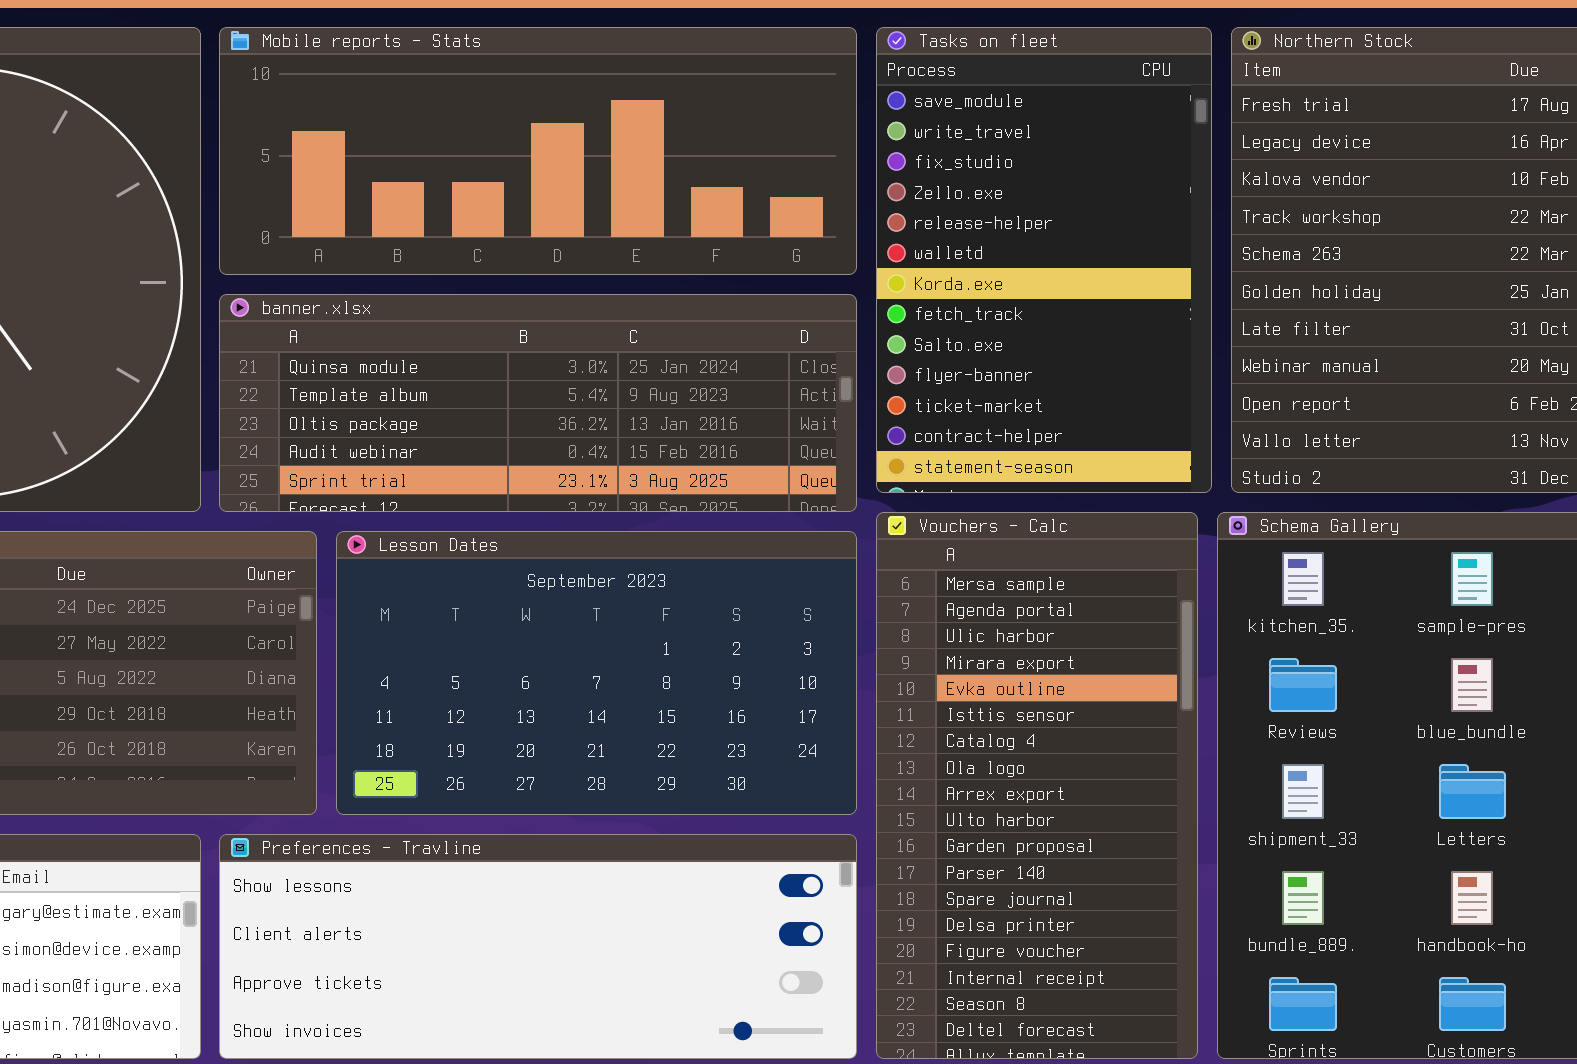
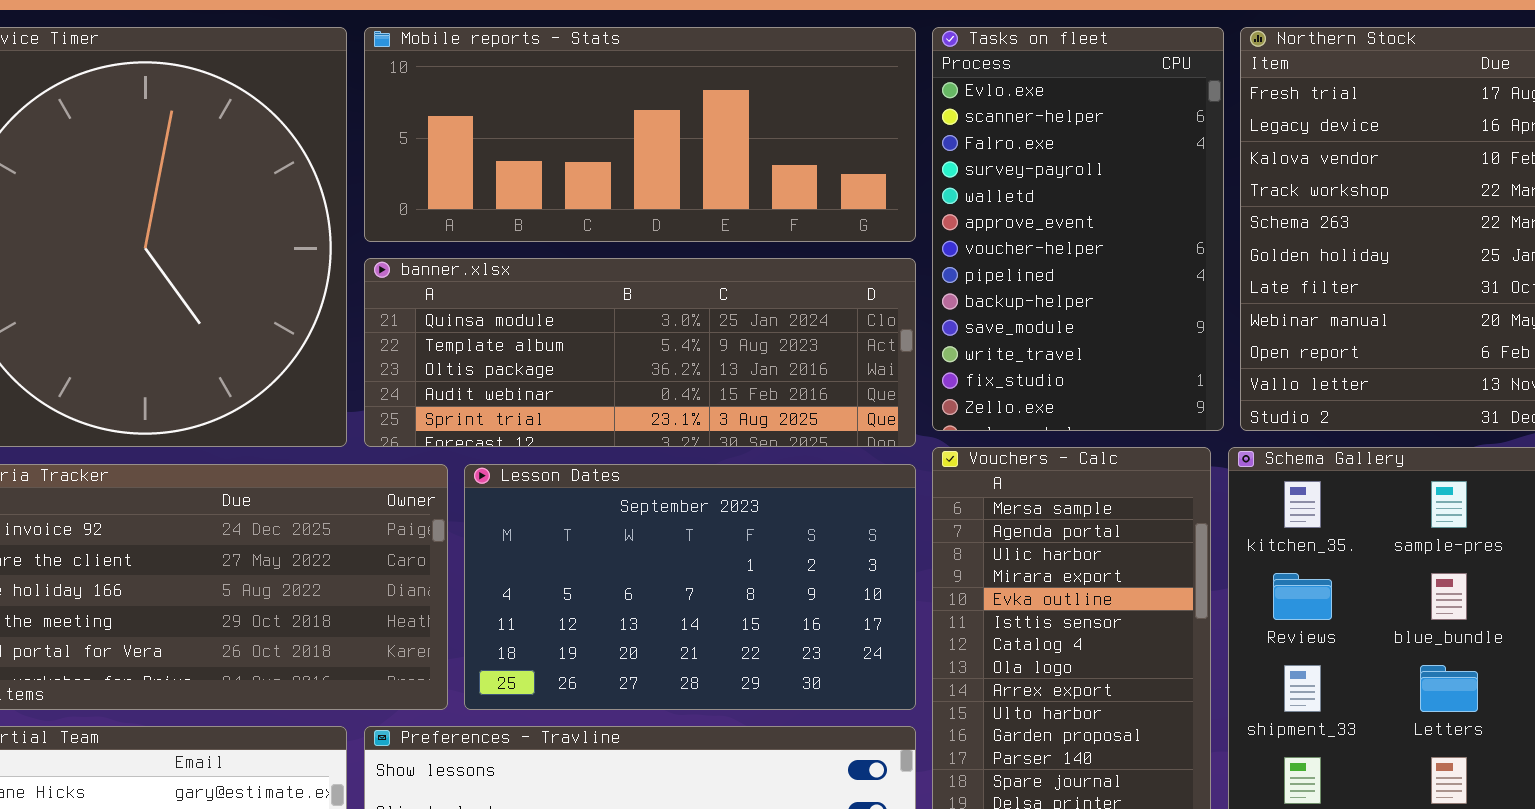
Tasks on fleet: [876,27,1212,493] -> [932,27,1224,431], scrolled up 9 rows

